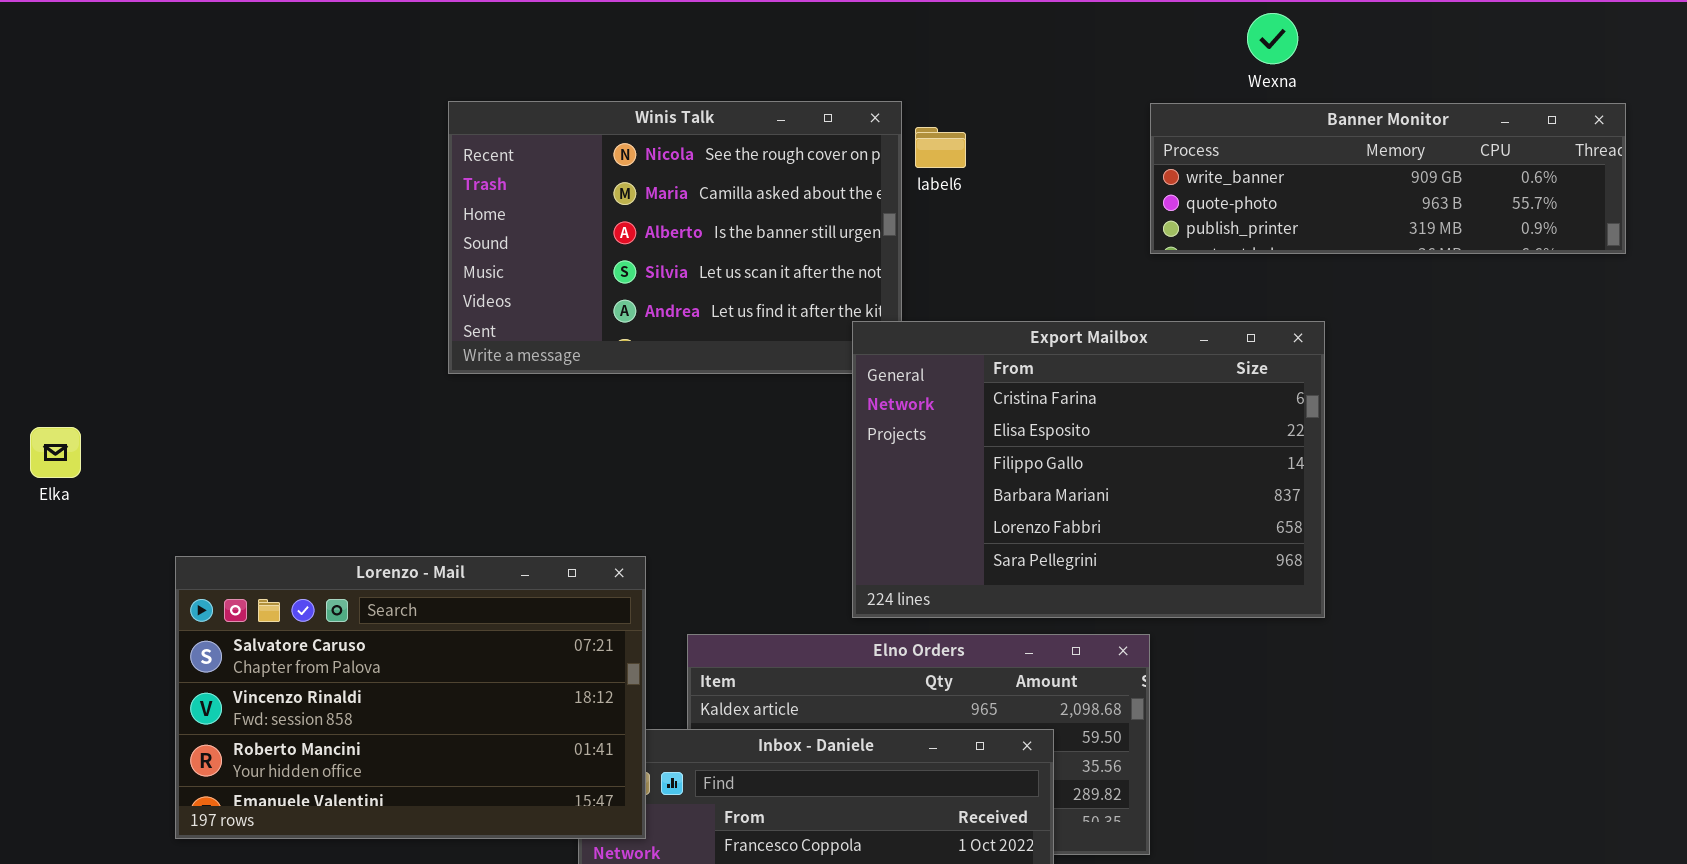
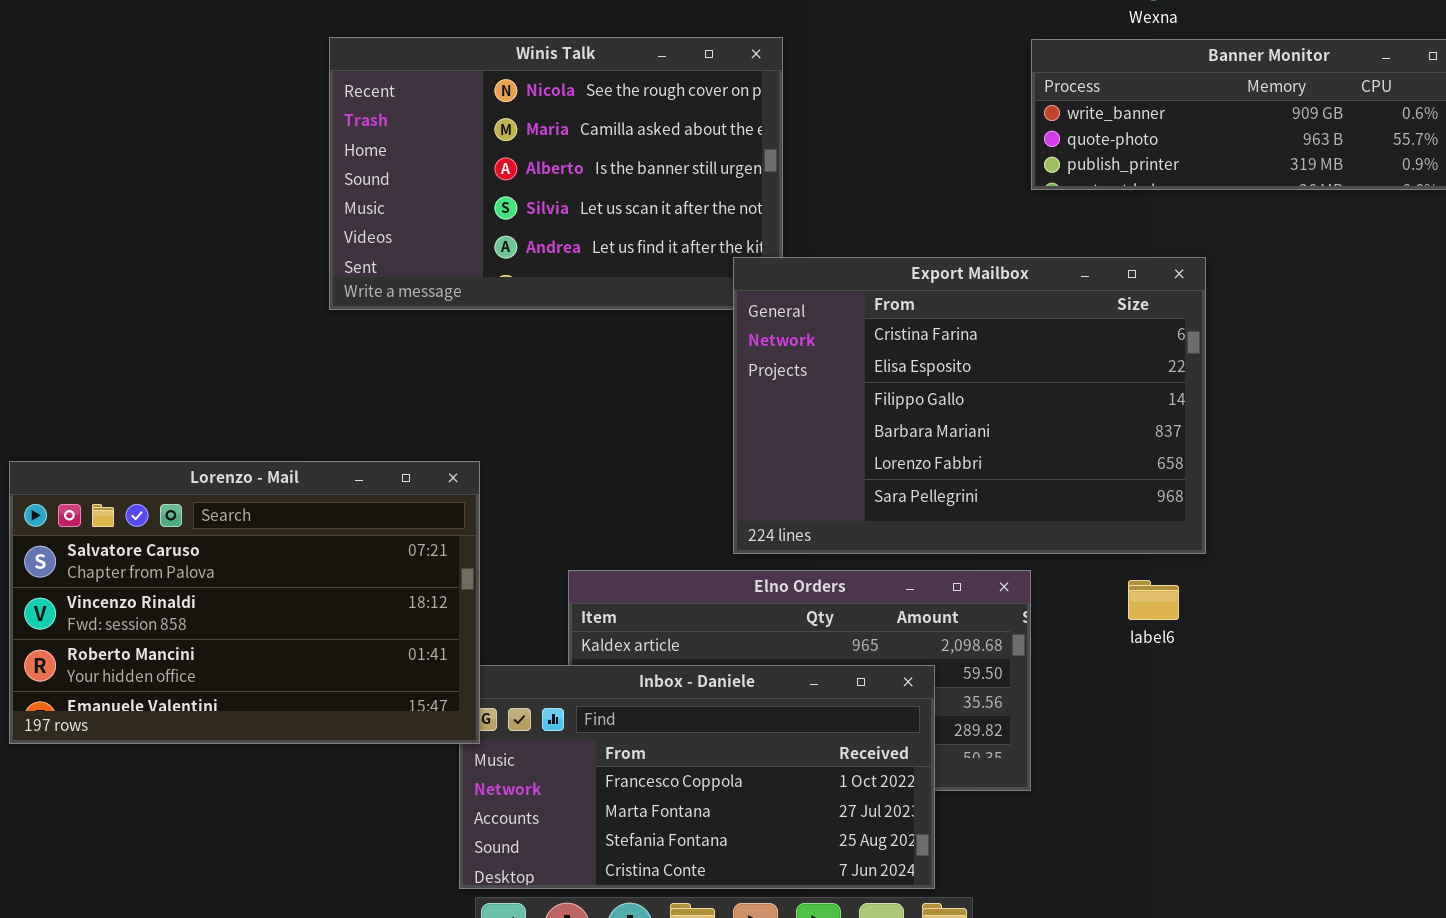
label6: [915,127,966,168] -> [1128,580,1179,620], moved
Lorenzo - Mail: [175,556,646,839] -> [9,461,480,744], moved

